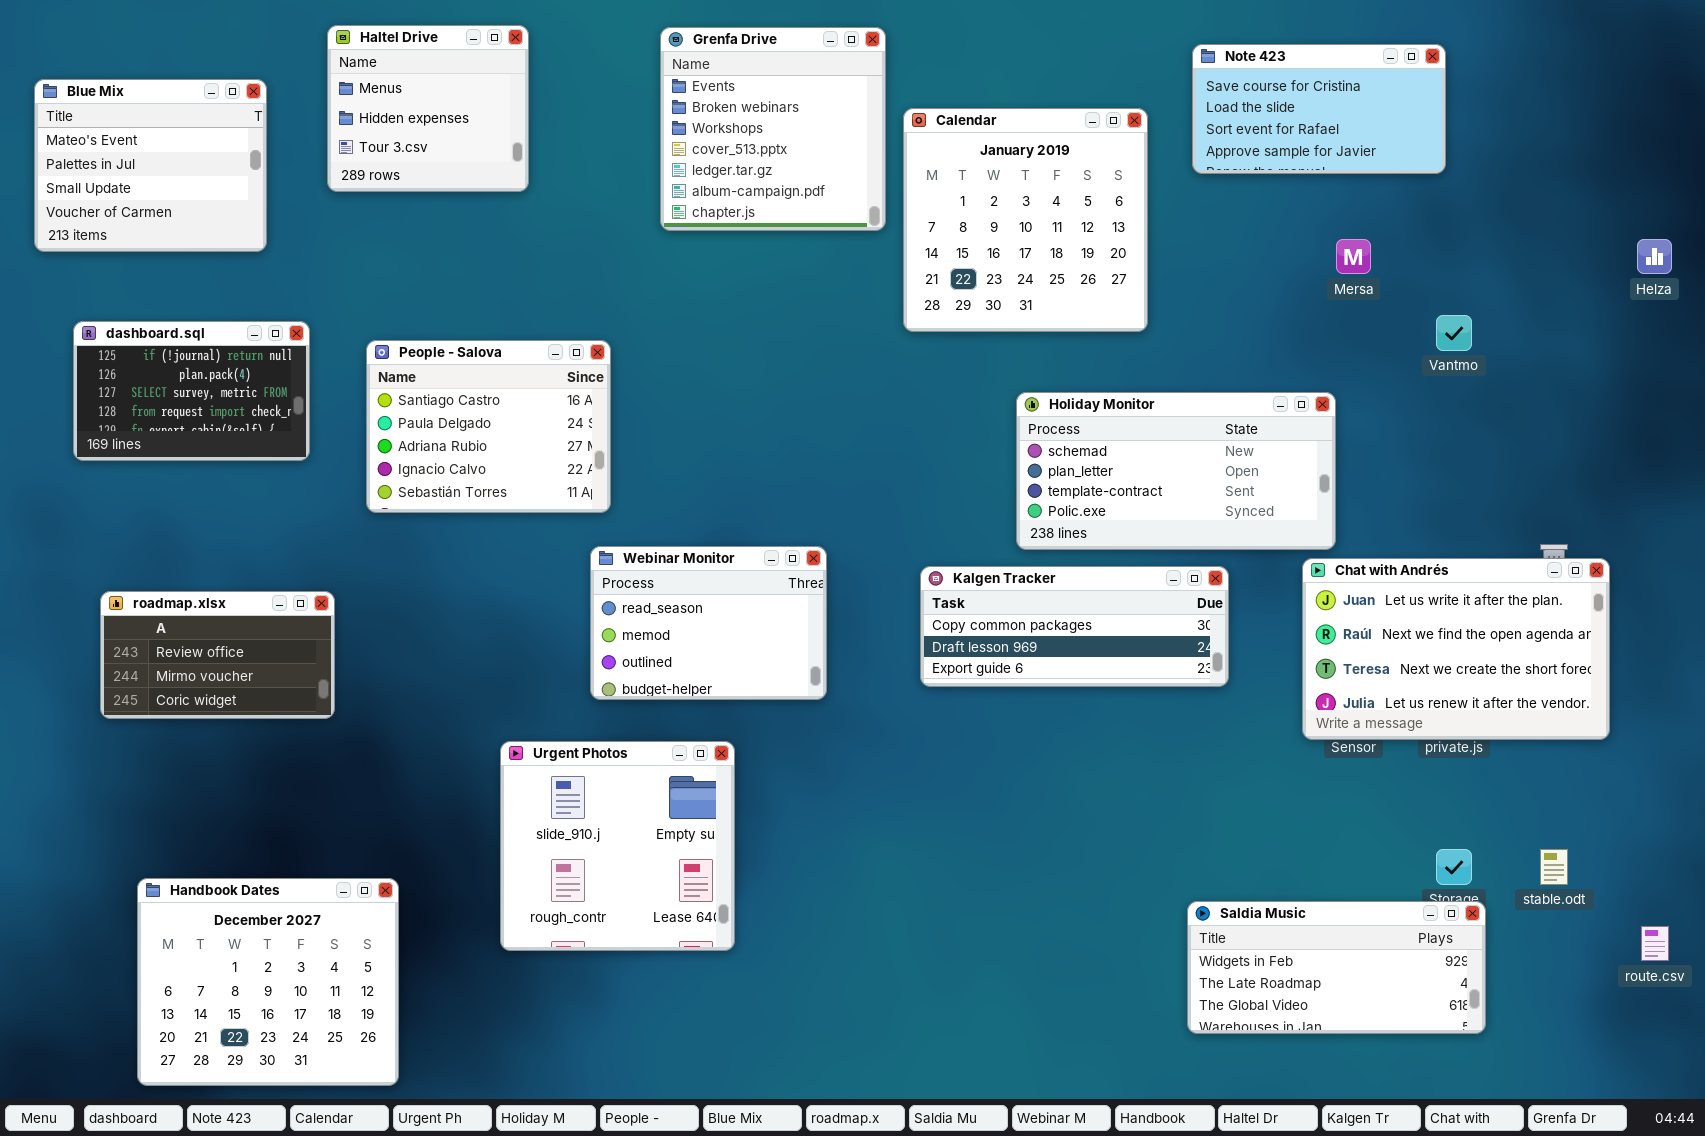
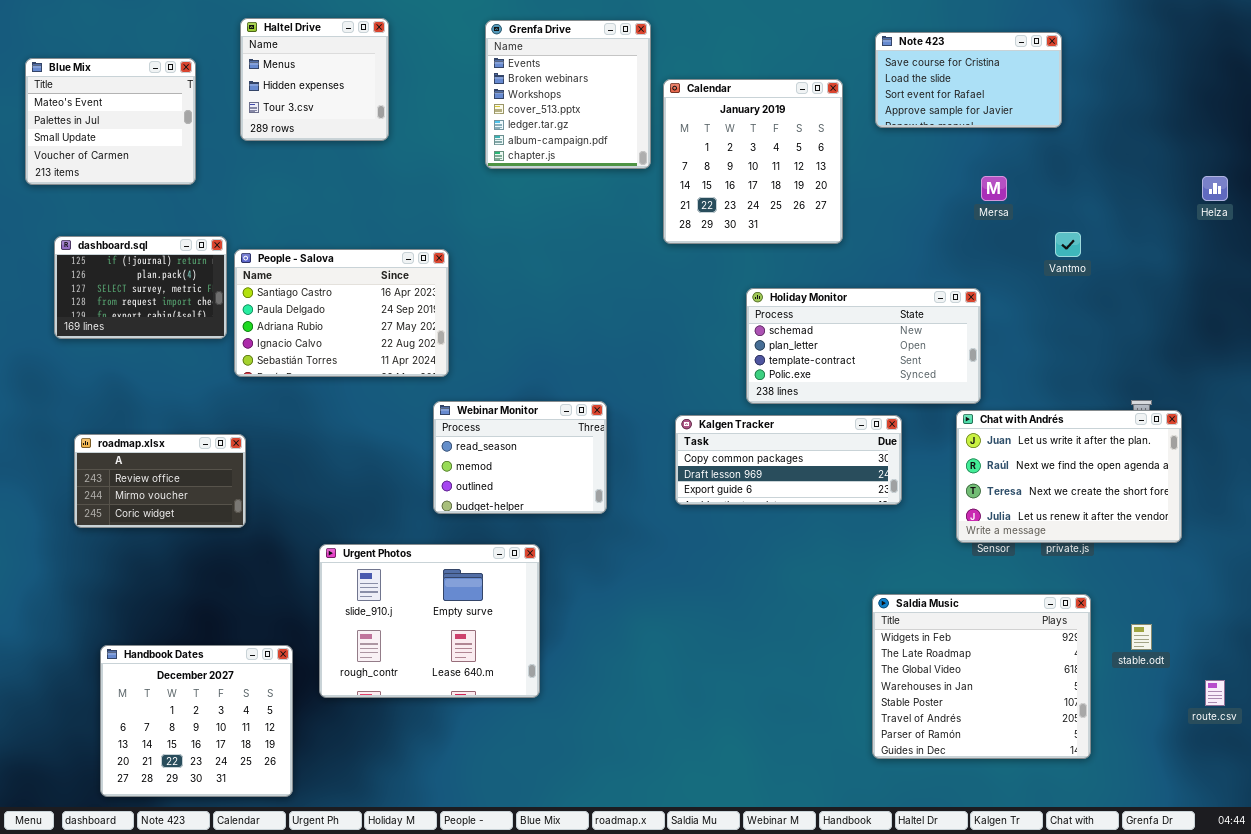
People - Salova: [366,340,611,513] -> [234,249,449,377], resized
Urgent Photos: [500,741,735,951] -> [319,544,540,698], resized
Saldia Music: [1187,901,1486,1034] -> [872,594,1091,759], resized

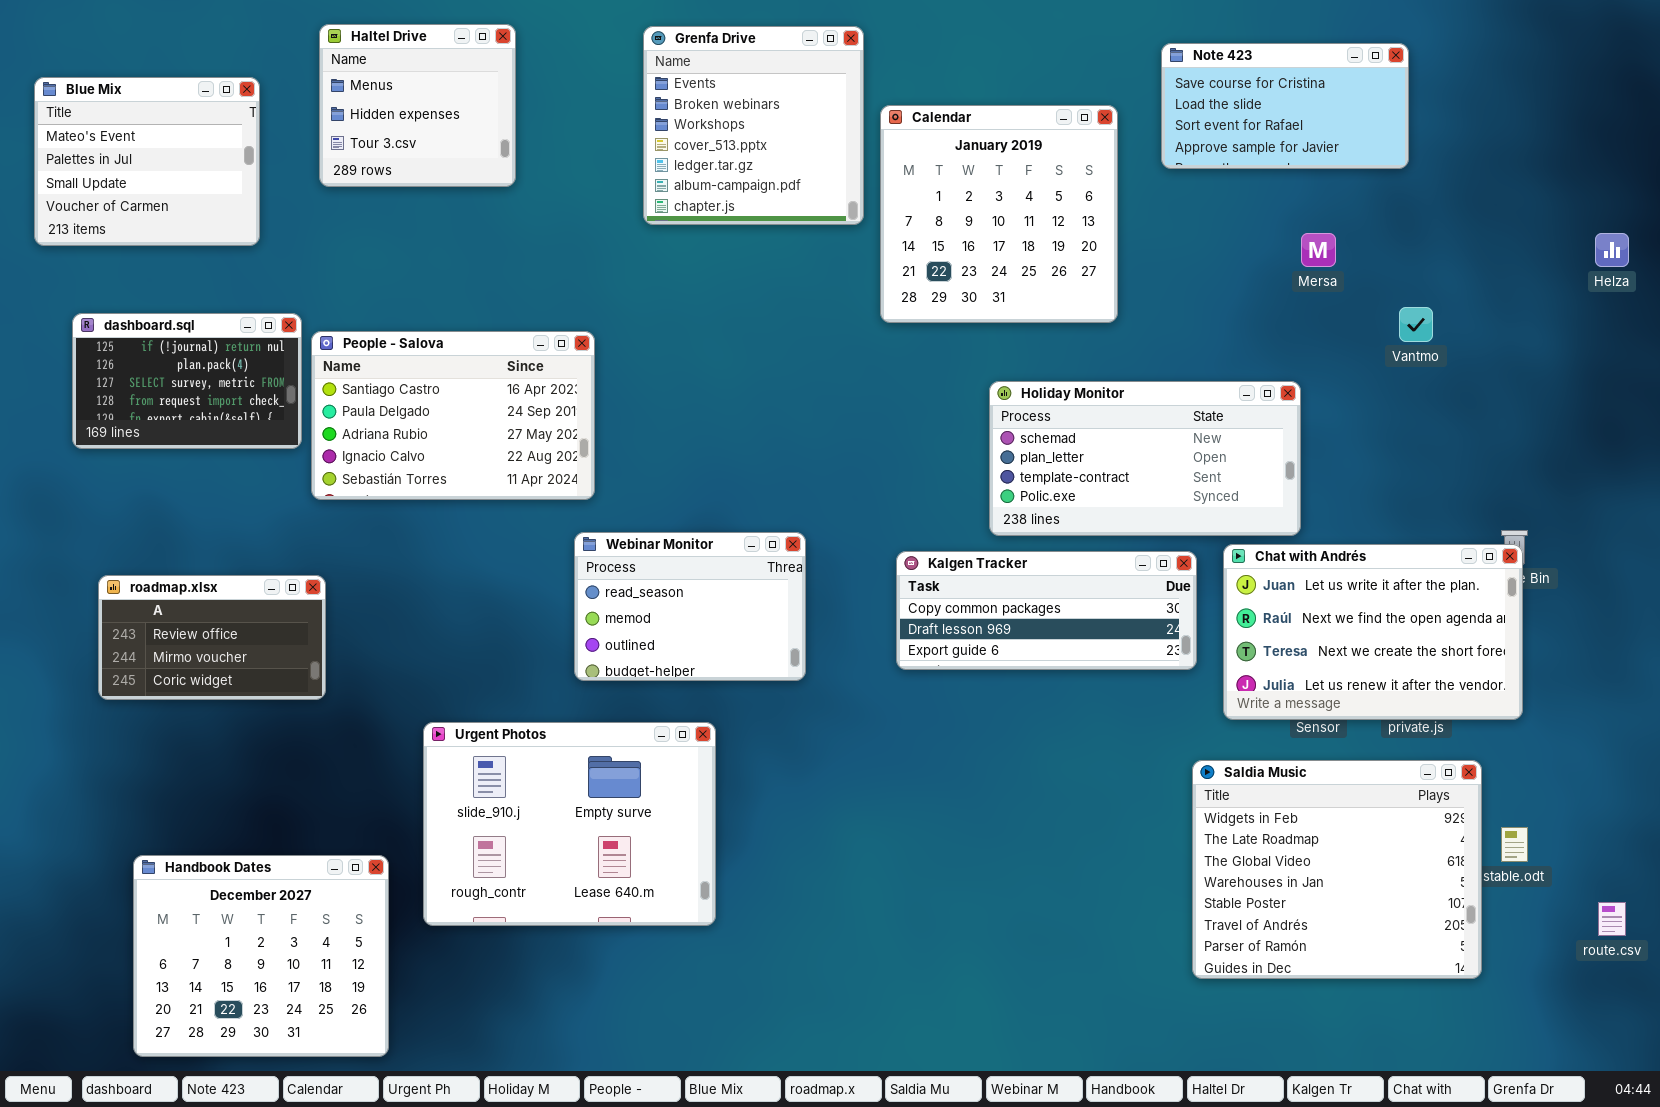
Chat with Andrés: [956,410,1182,543] -> [1223,544,1523,720], moved
Saldia Music: [872,594,1091,759] -> [1192,760,1482,979], moved

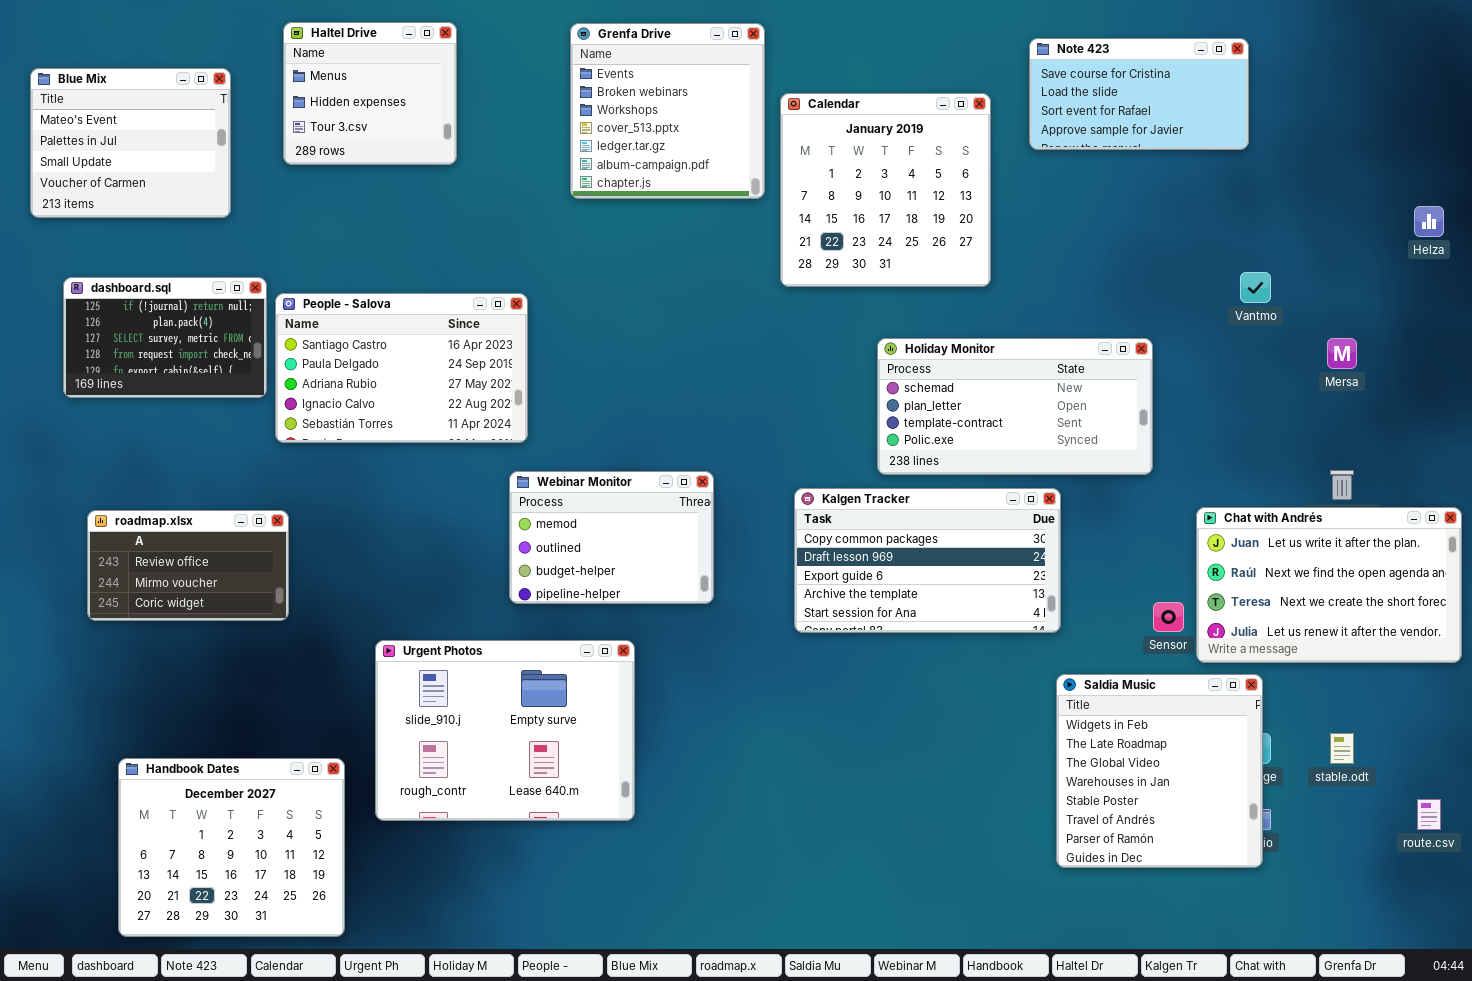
Mersa: [1301,233,1336,267] -> [1327,338,1357,369], moved
Webinar Monitor: [574,532,806,681] -> [509,471,714,604], scrolled down 1 row
Chat with Andrés: [1223,544,1523,720] -> [1196,507,1462,663], moved
Kalgen Tracker: [896,551,1197,670] -> [794,488,1061,633], resized
Saldia Music: [1192,760,1482,979] -> [1056,674,1263,868], resized

